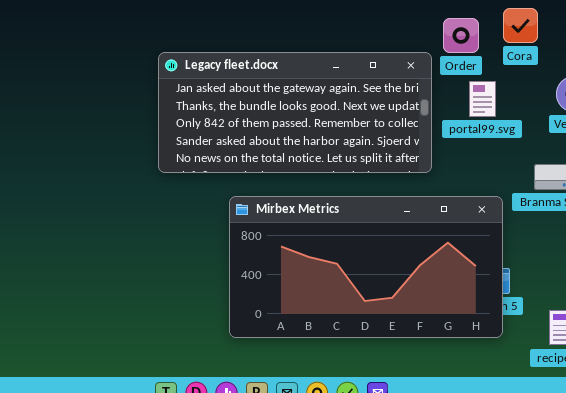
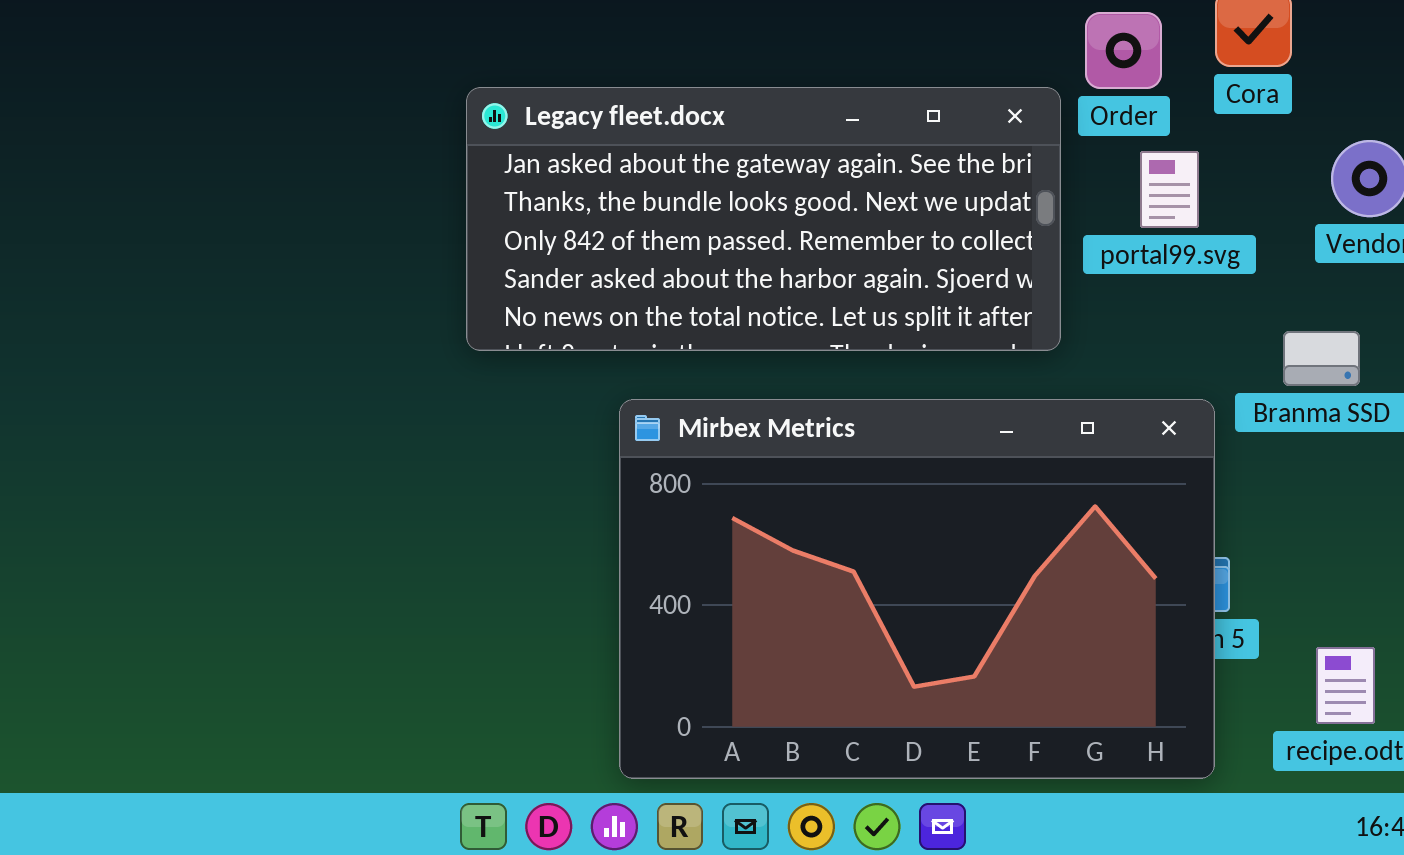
Mirbex Metrics: [229,196,503,338] -> [619,399,1215,779], resized

